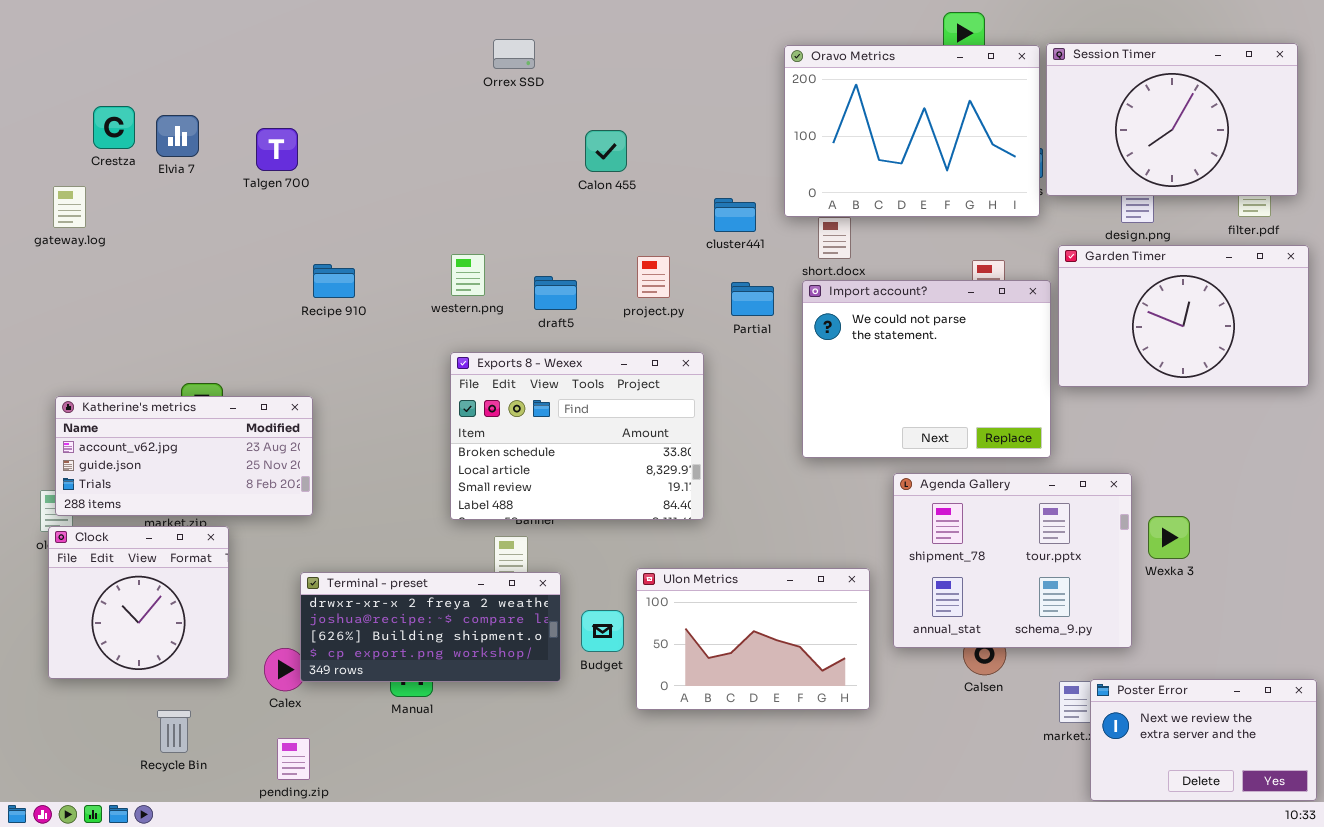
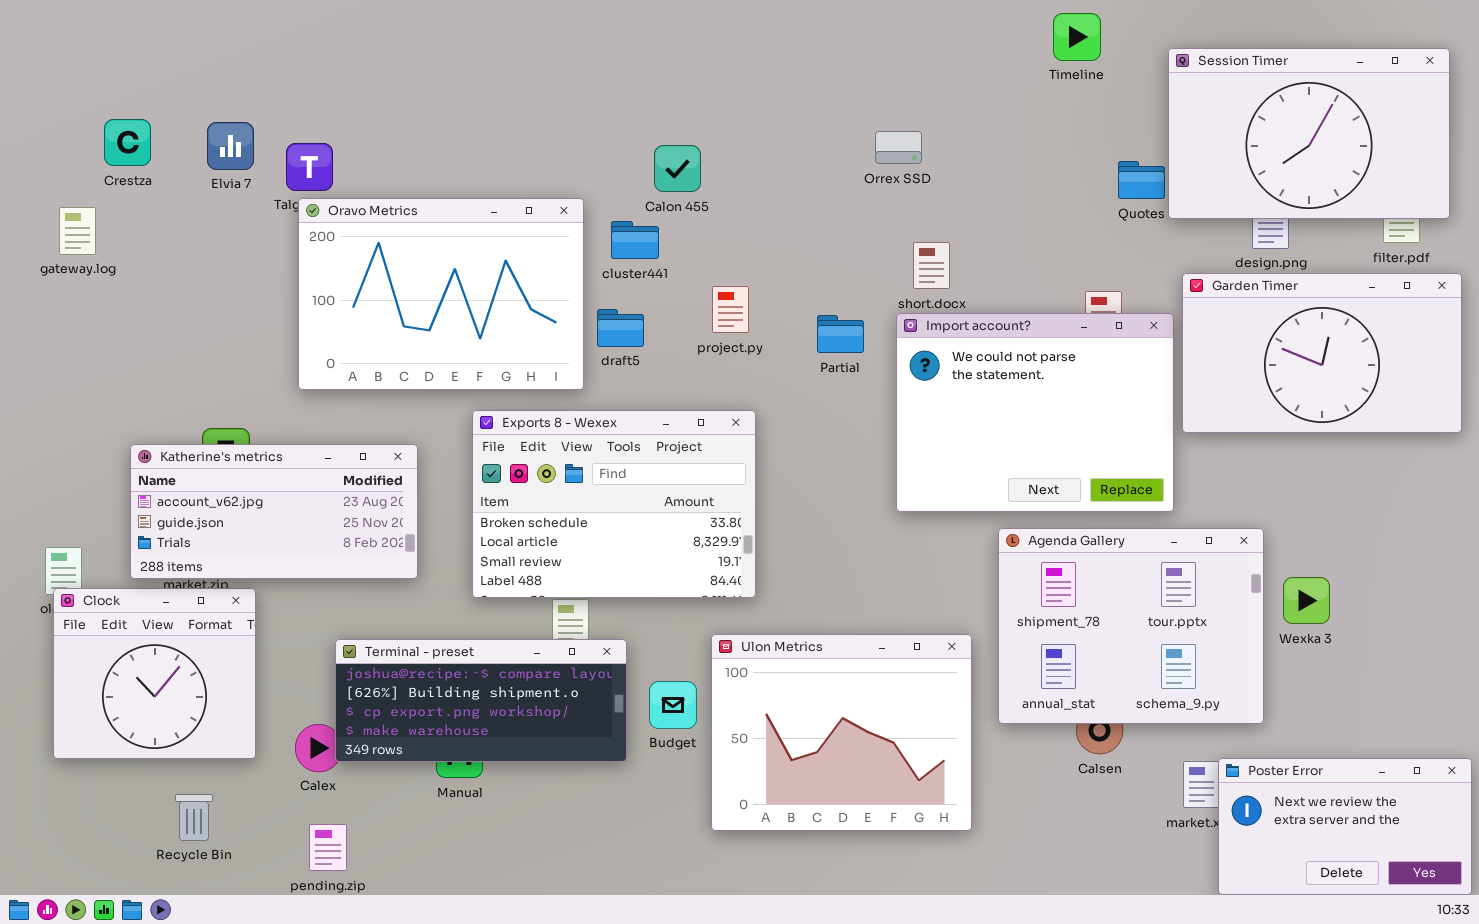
Orrex SSD: [493,39,535,69] -> [875,131,922,164], moved
Oravo Metrics: [784,45,1040,217] -> [298,198,584,390], moved
Elvia 7: [156,115,199,157] -> [207,122,254,170], moved
cluster441: [714,198,756,232] -> [611,221,659,259], moved
Exports 8 - Wexex: [450,352,704,520] -> [472,410,756,598], moved
Katherine's metrics: [55,396,313,516] -> [130,444,418,579], moved
Ulon Metrics: [636,568,870,710] -> [711,634,972,831], resized
Terminal - preset: [300,572,561,682] -> [335,639,627,762], scrolled down 1 row

